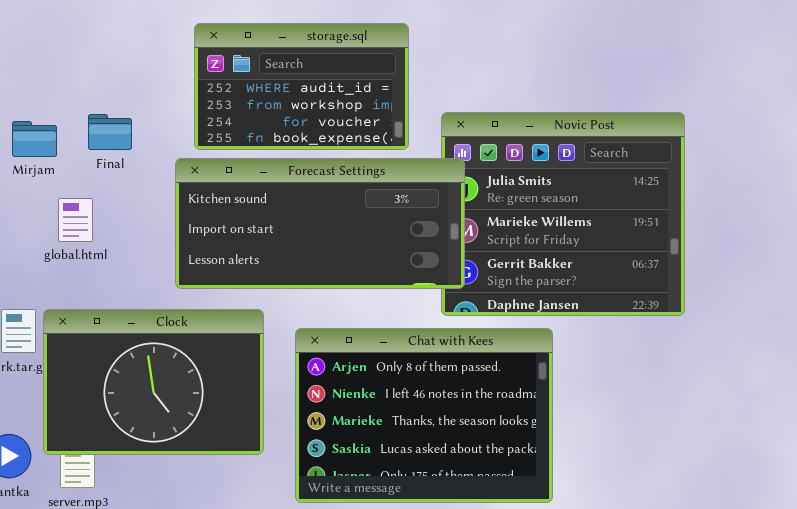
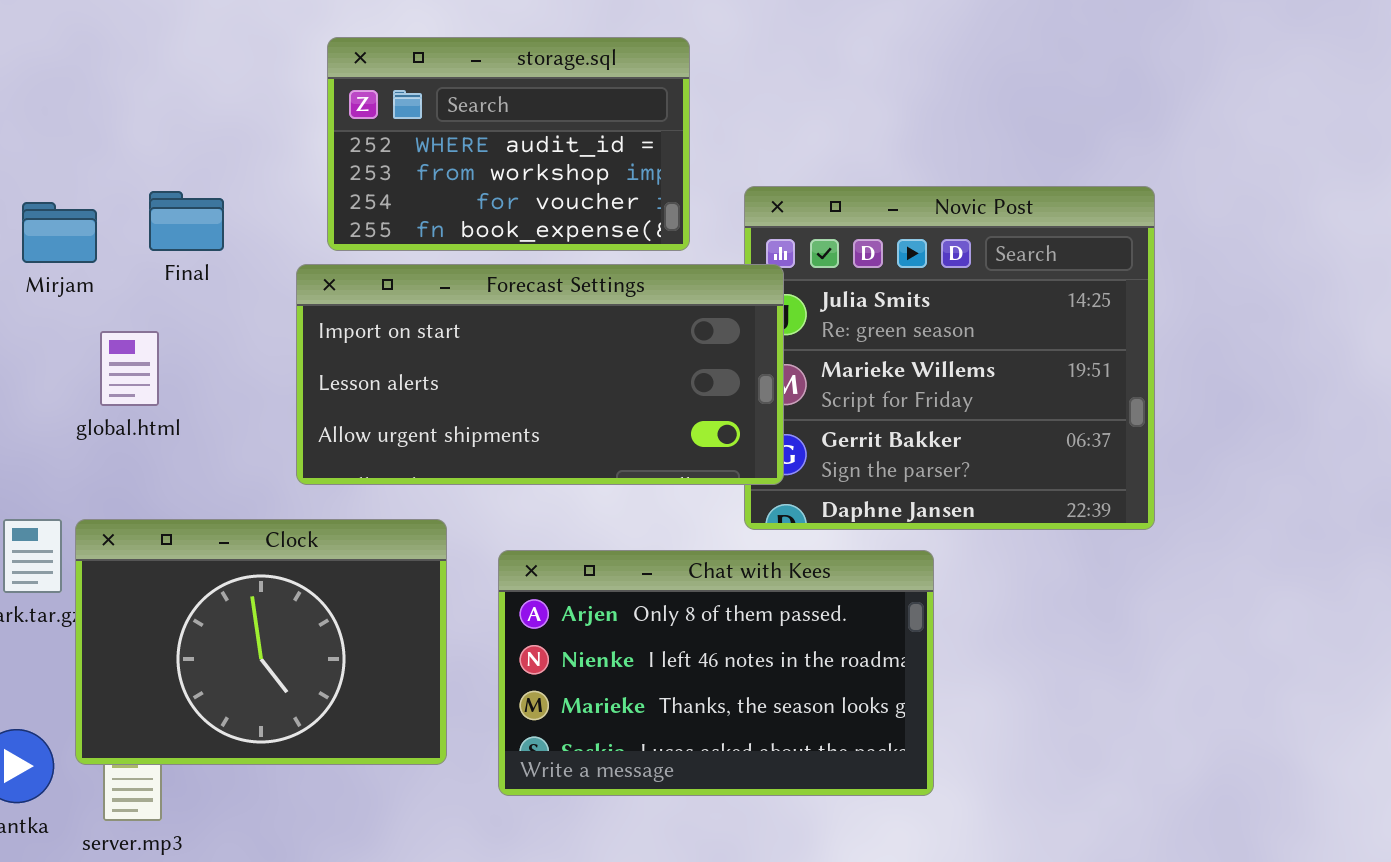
Forecast Settings: [175,158,465,289] -> [296,264,784,485], scrolled down 1 row
Chat with Kees: [295,328,553,503] -> [498,550,934,796], resized

